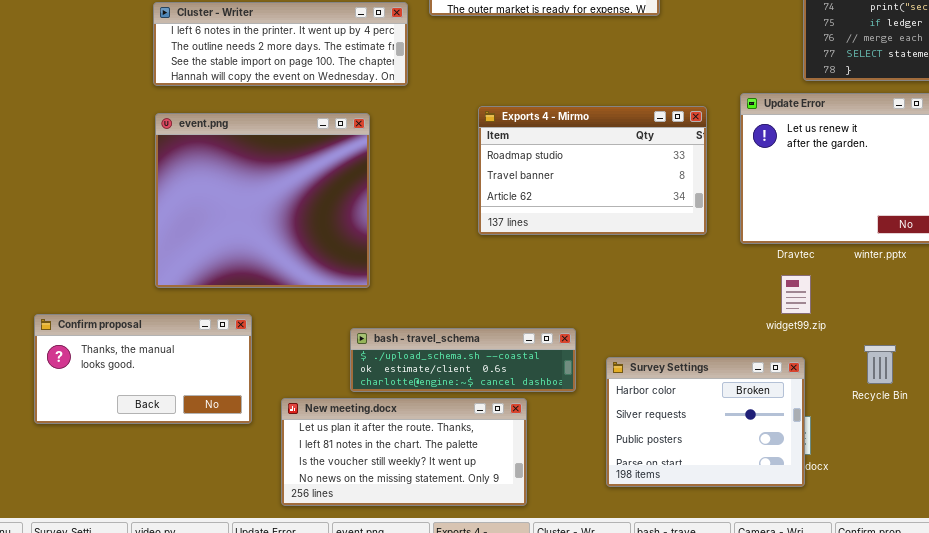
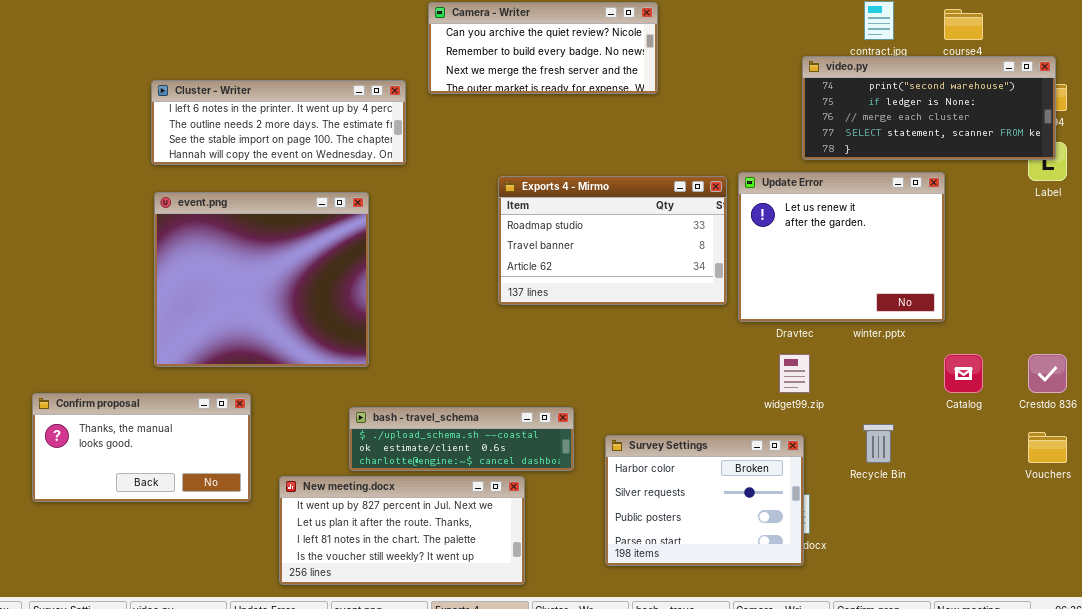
Exports 4 - Mirmo: [478,106,707,235] -> [498,176,727,305], moved
New meeting.docx: [281,398,527,506] -> [279,476,525,585], scrolled up 1 row

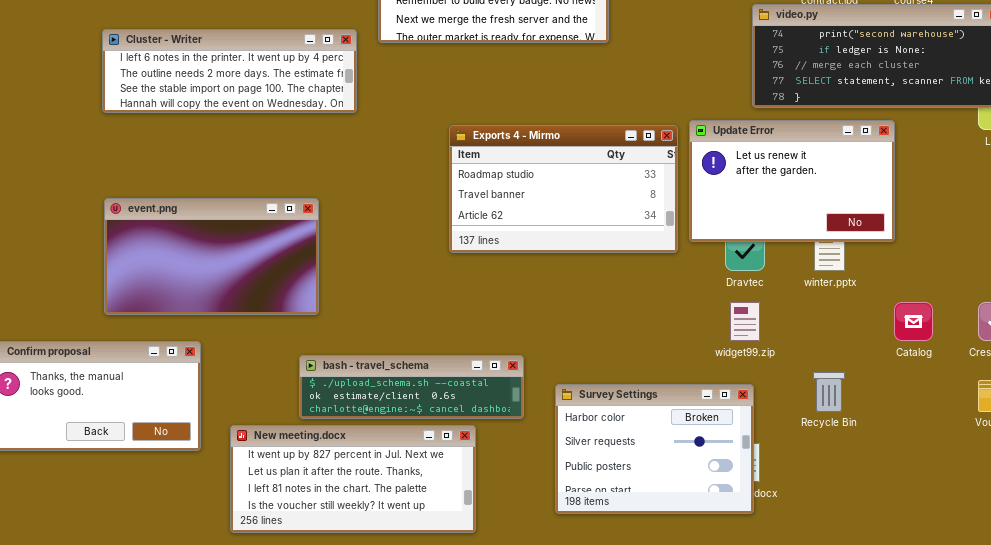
Update Error: [738,172,945,322] -> [689,120,895,242], resized
event.png: [154,192,369,367] -> [104,198,319,315], resized

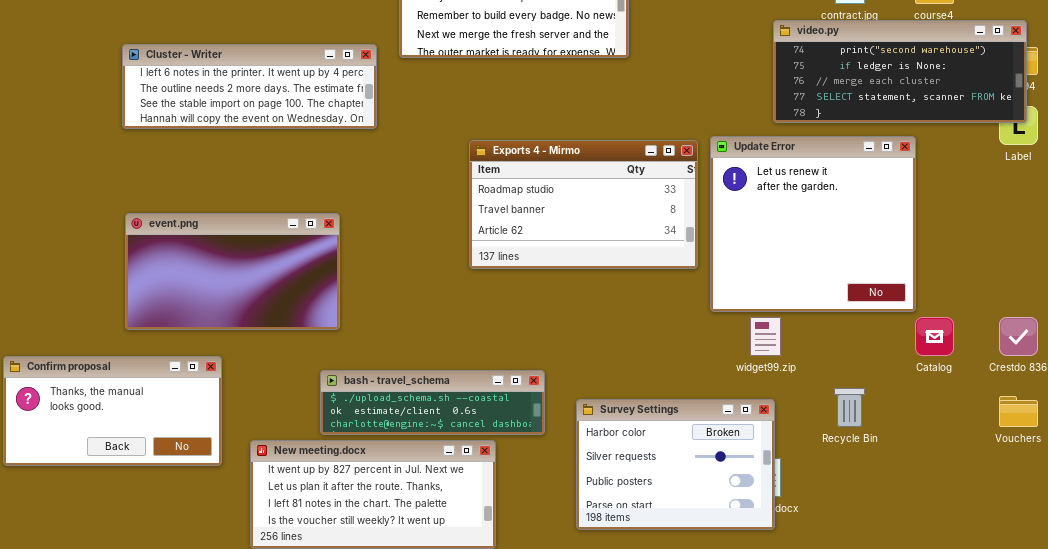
Update Error: [689,120,895,242] -> [710,136,916,312], resized

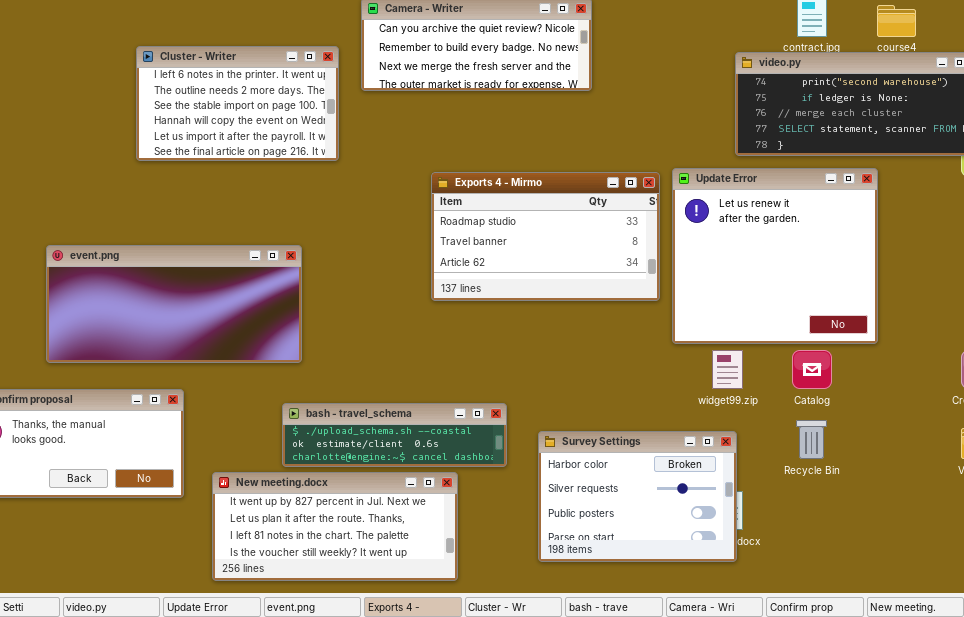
Cluster - Writer: [122,44,377,129] -> [136,46,339,161], resized
event.png: [125,213,340,330] -> [46,245,302,363], resized
Catalog: [915,317,954,356] -> [792,350,832,389], moved

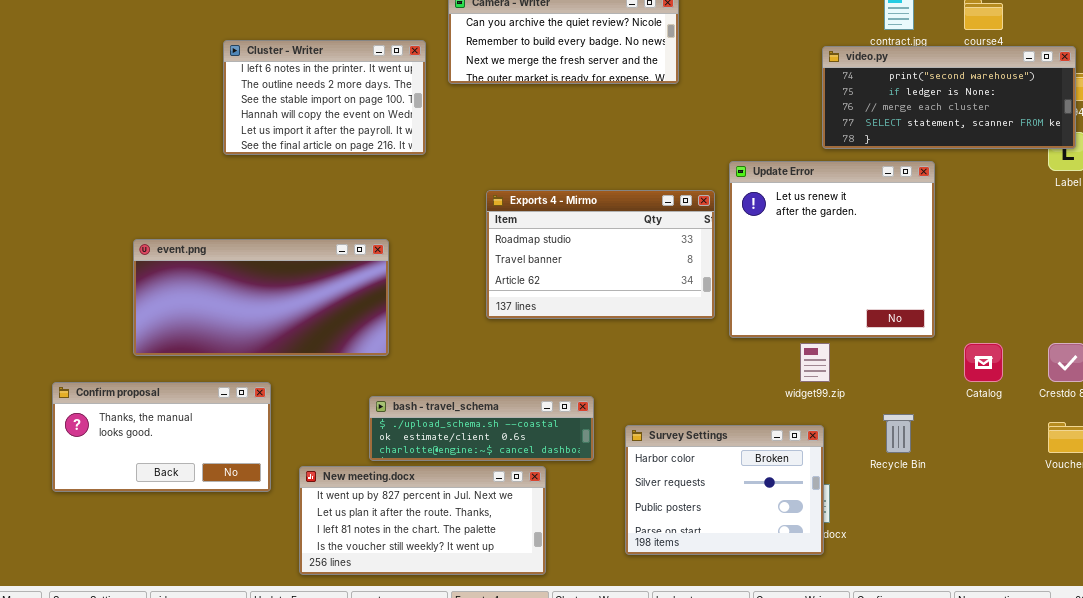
Update Error: [672,168,878,344] -> [729,161,935,338], moved
Exports 4 - Mirmo: [431,172,660,301] -> [486,190,715,319], moved
Catalog: [792,350,832,389] -> [964,343,1003,382], moved

